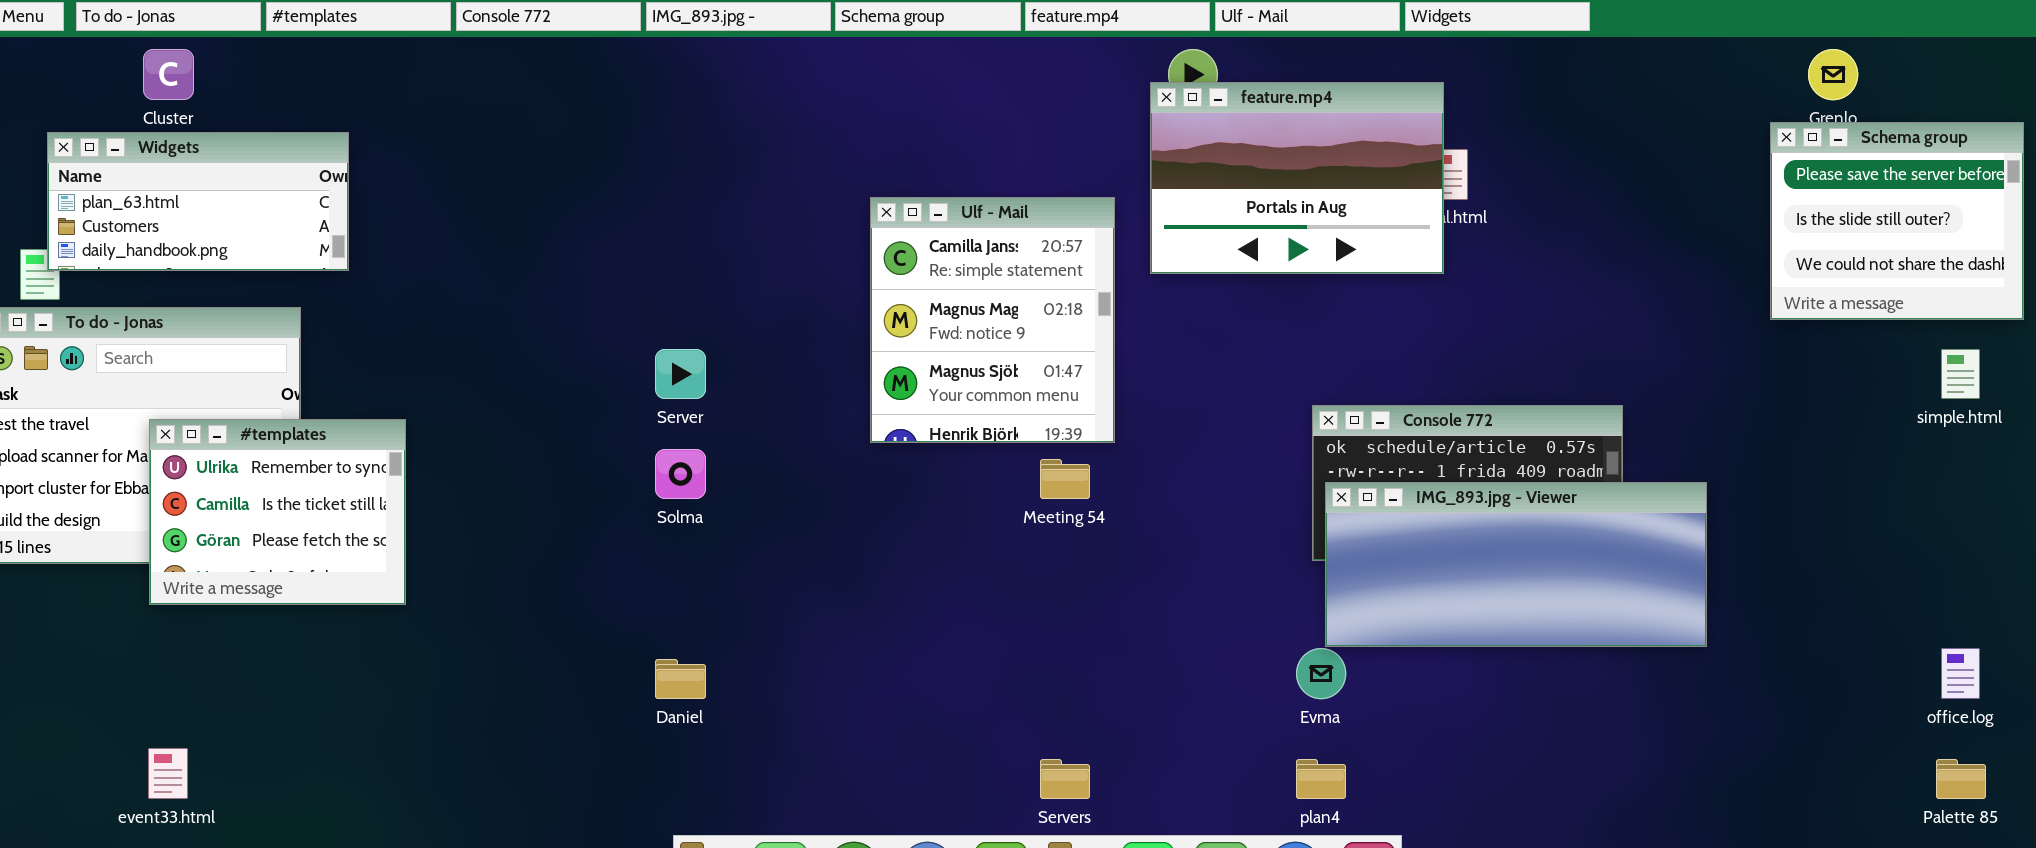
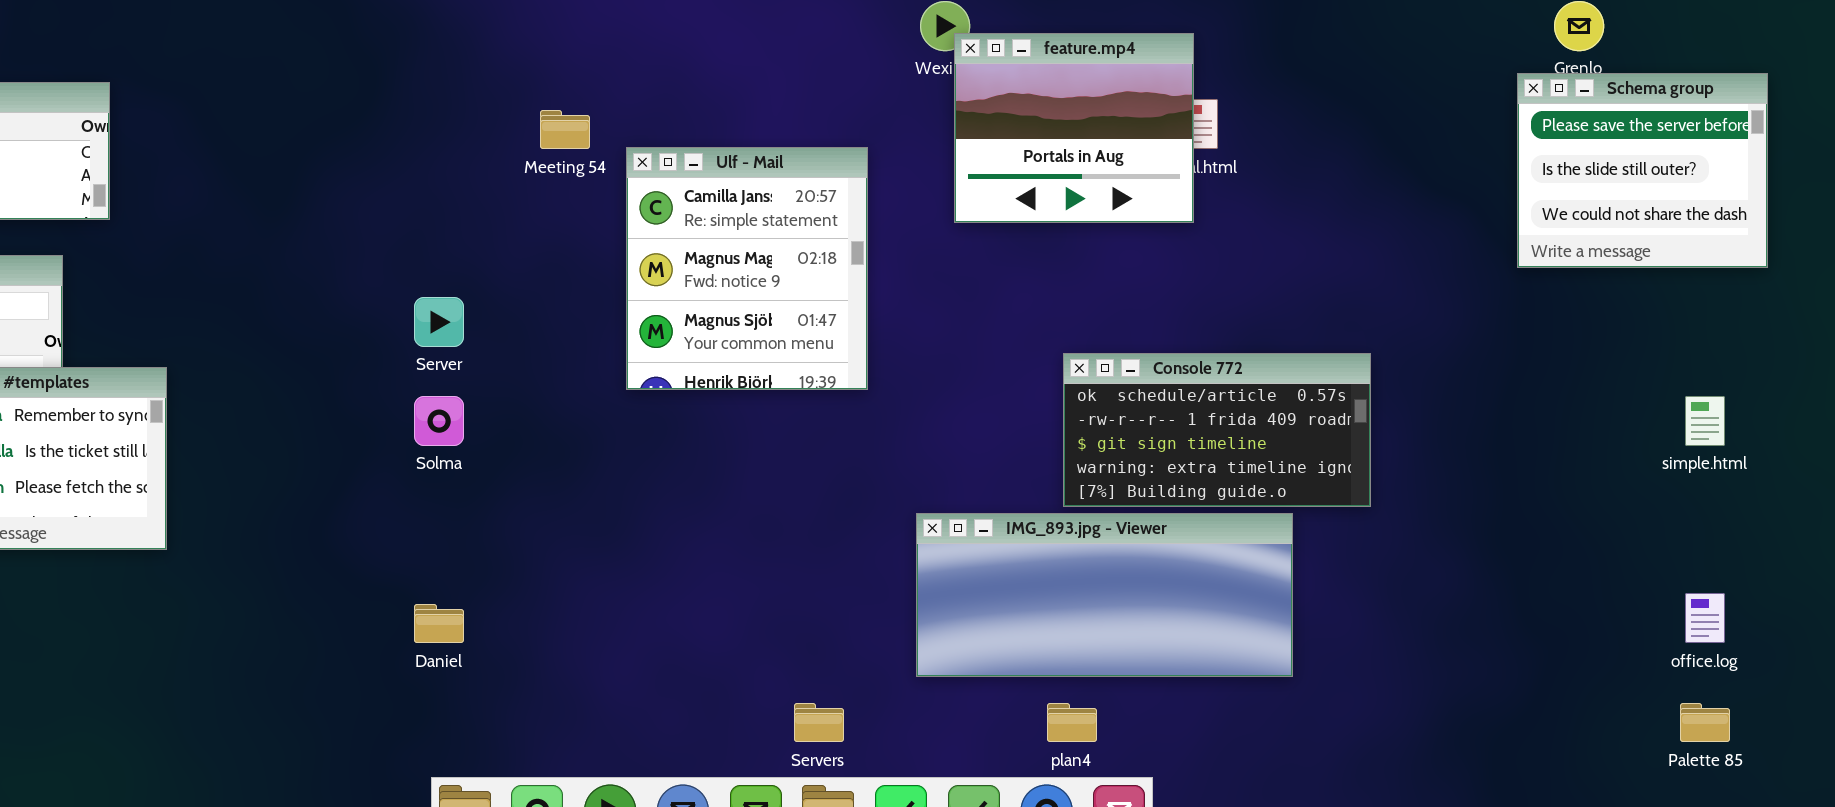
feature.mp4: [1150,82,1444,274] -> [954,33,1194,223], resized
simple.html: [1941,349,1980,399] -> [1685,396,1725,446], moved
Meeting 54: [1040,459,1090,499] -> [540,110,590,149], moved
IMG_893.jpg - Viewer: [1325,482,1707,647] -> [916,513,1293,677], moved

